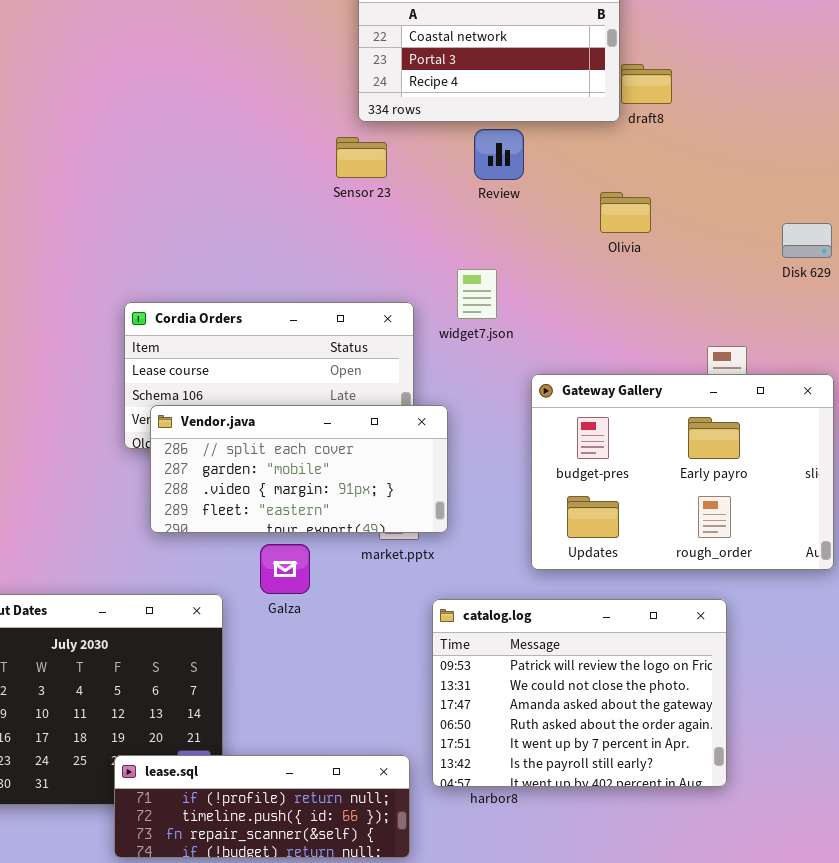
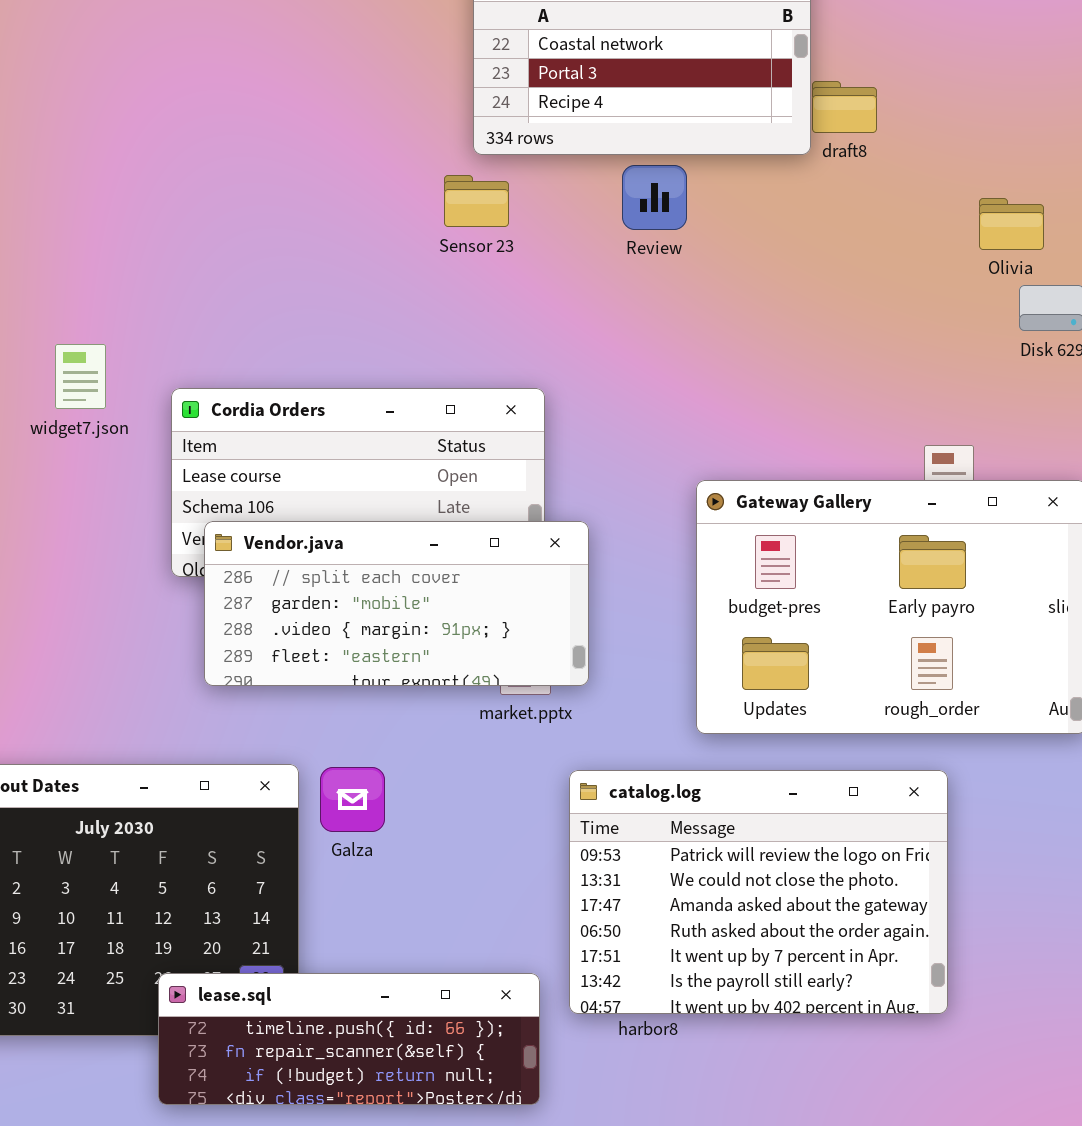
Olivia: [600,192,651,233] -> [979,198,1044,250], moved
widget7.json: [457,269,497,319] -> [55,344,106,409], moved
Galza: [260,544,310,594] -> [320,767,385,832], moved
lease.sql: [114,755,410,858] -> [158,973,540,1105], scrolled down 1 row

